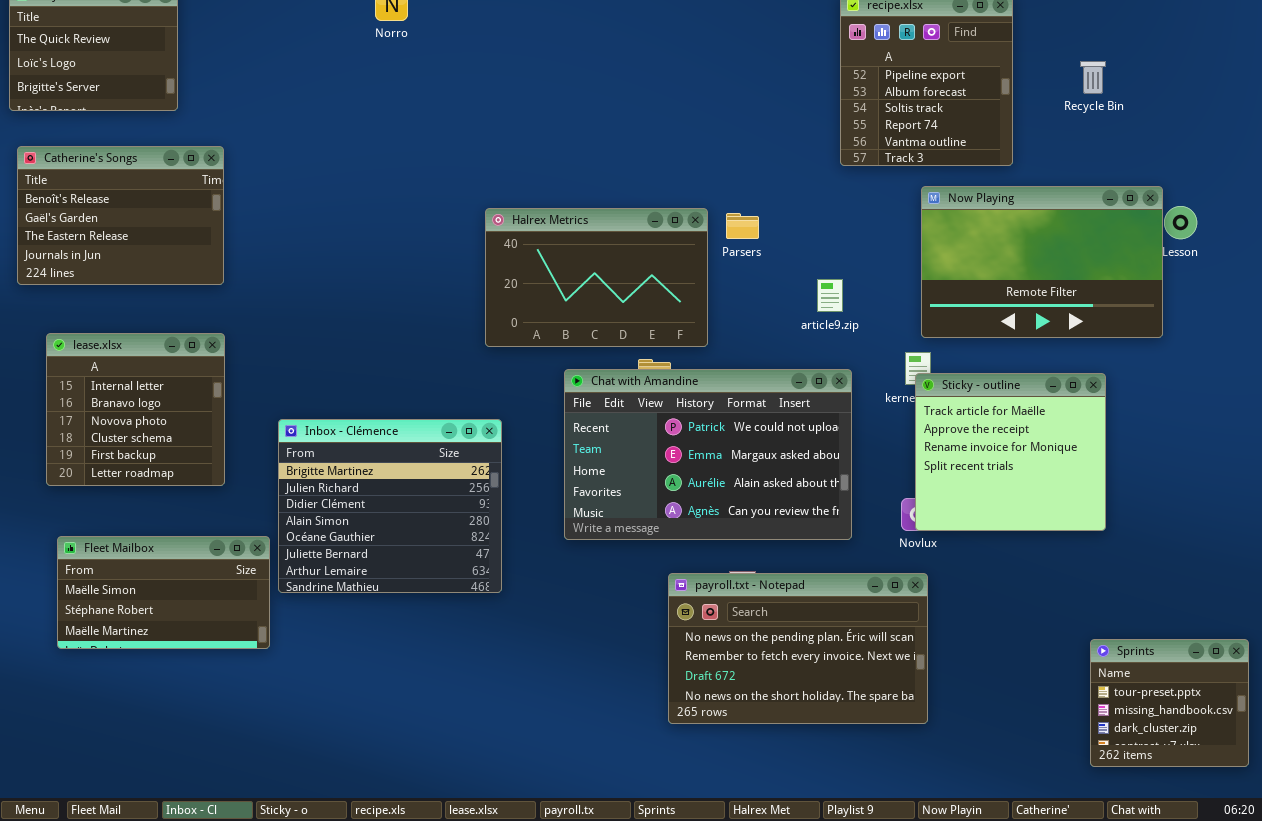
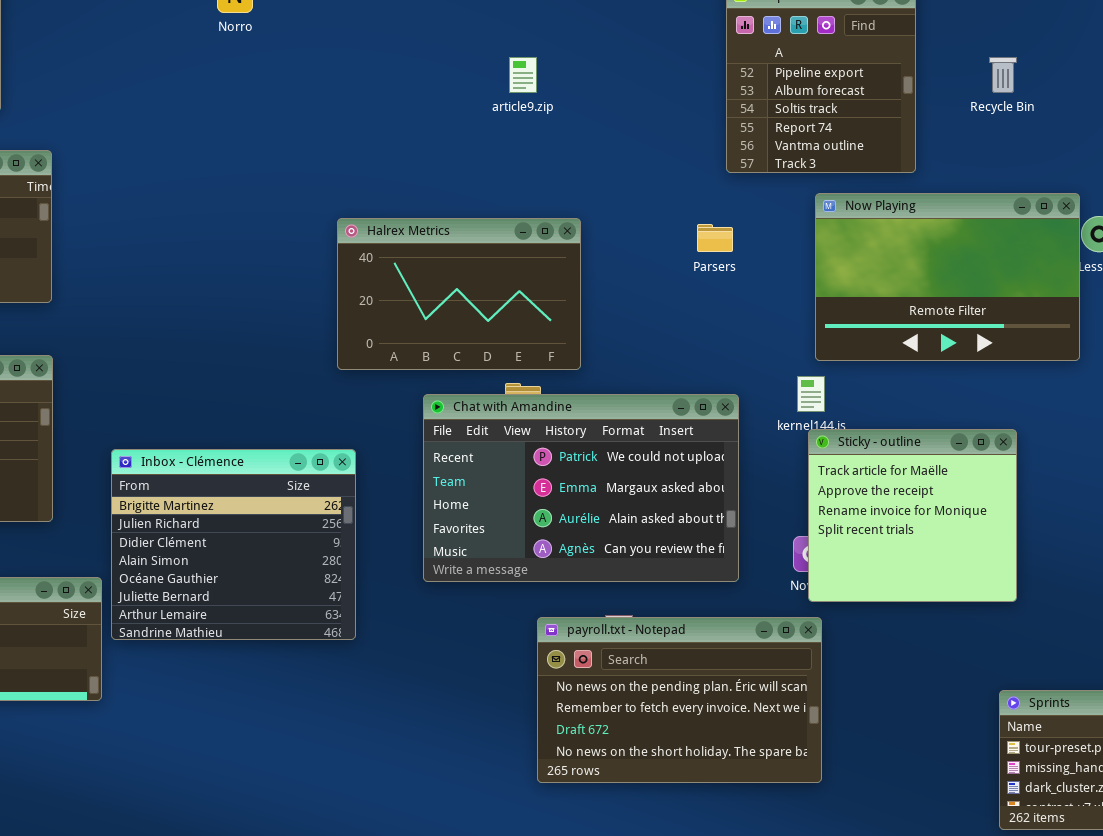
Parsers: [726,213,759,239] -> [697,224,733,252], moved
article9.zip: [817,279,843,312] -> [509,57,537,93], moved
Sticky - outline: [915,373,1106,531] -> [808,429,1017,602], moved

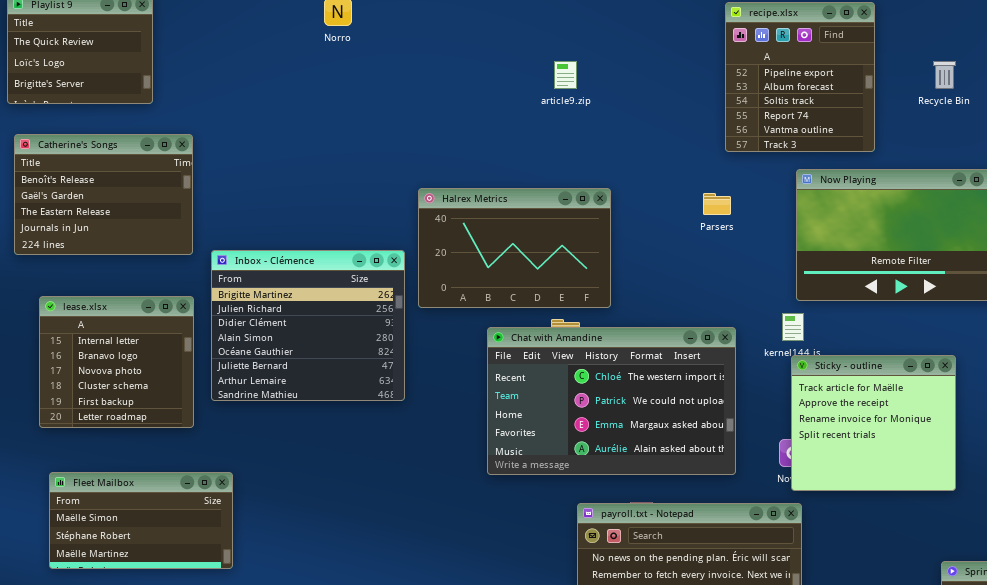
Chat with Amandine: [423,394,739,582] -> [487,327,736,475], scrolled up 1 row
Inbox - Clémence: [111,449,356,640] -> [211,250,405,401], moved

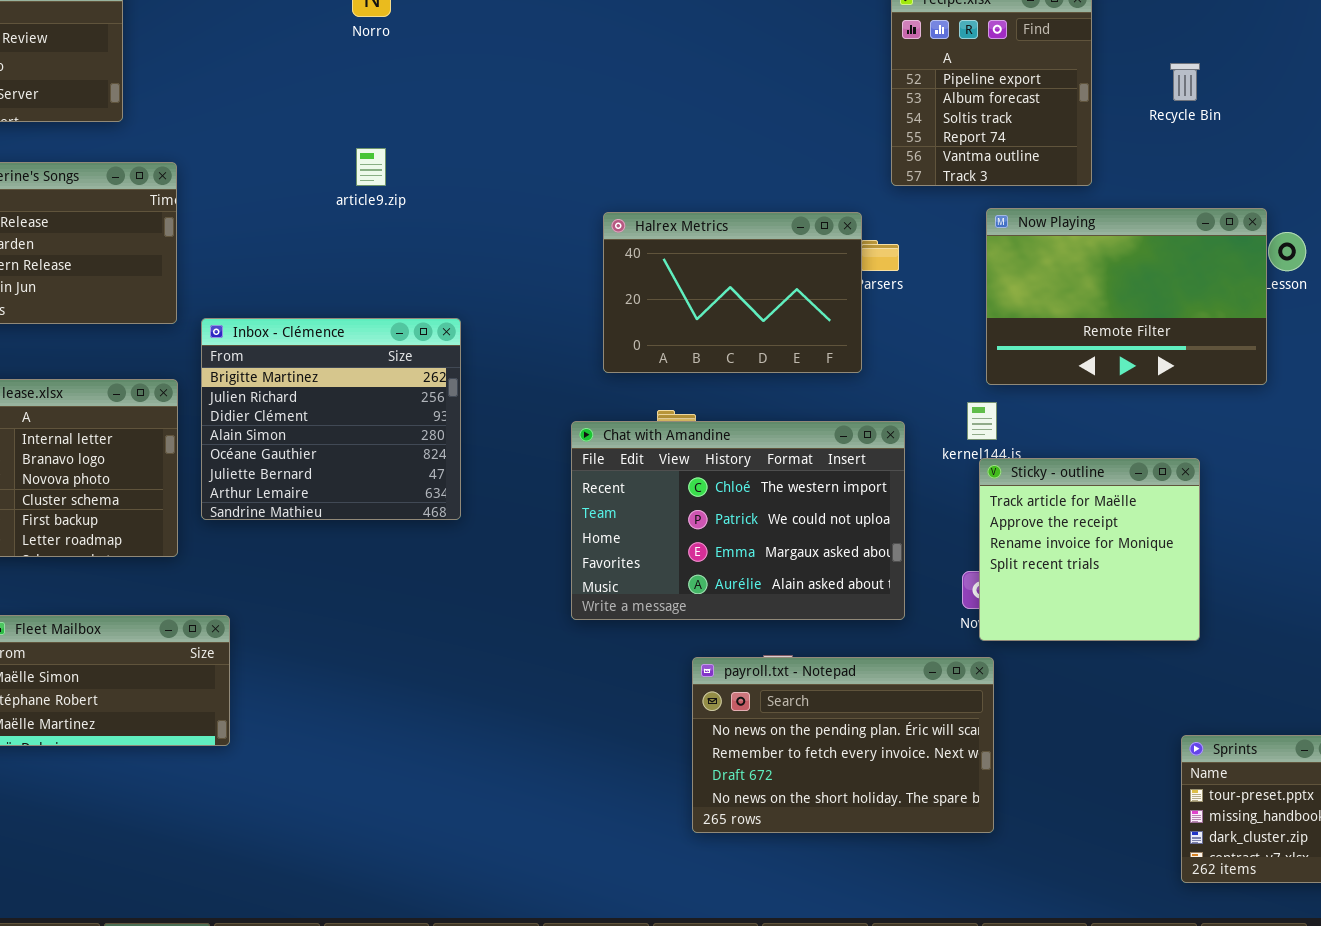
article9.zip: [554,61,577,89] -> [356,148,386,186], moved
Halrex Metrics: [418,188,611,308] -> [603,212,862,373], moved

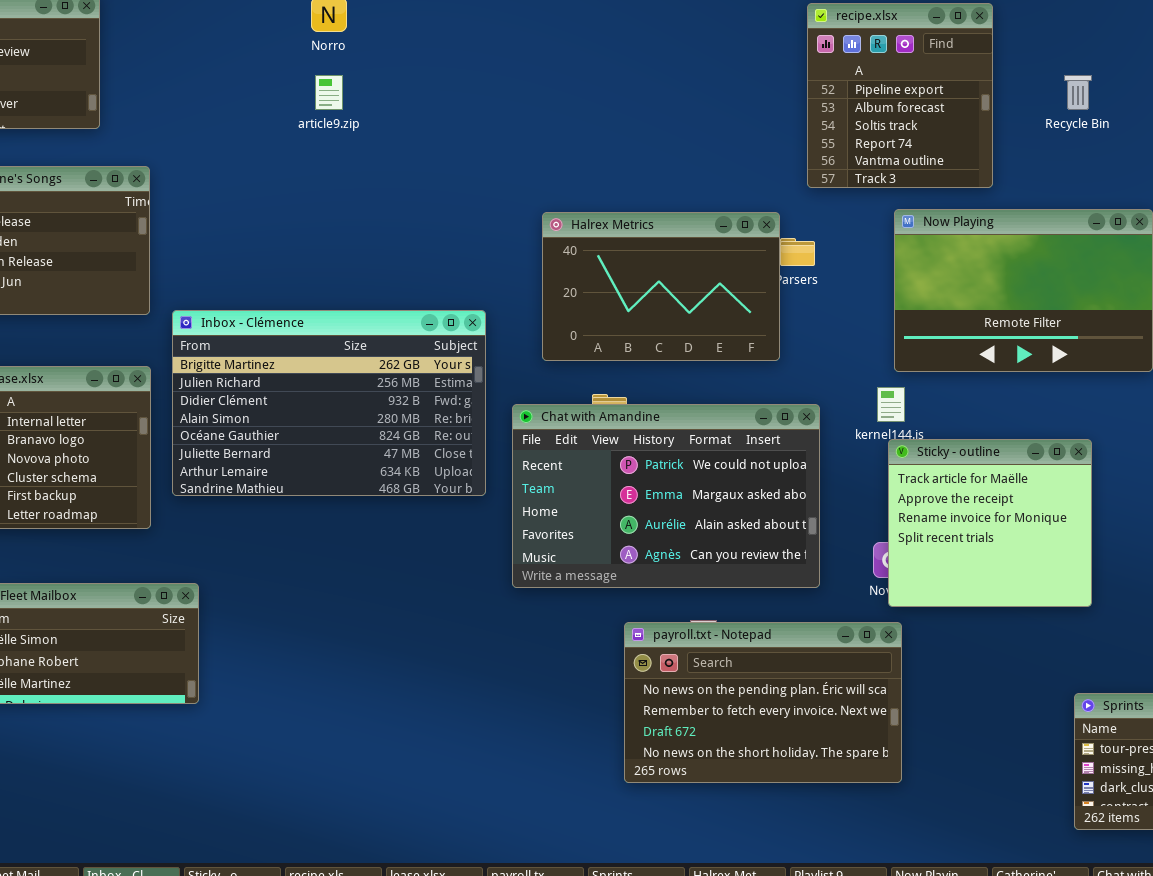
article9.zip: [356,148,386,186] -> [315,75,343,110], moved
Inbox - Clémence: [201,318,461,520] -> [172,310,486,496], resized
Chat with Amandine: [571,421,905,620] -> [512,404,820,588], scrolled down 1 row

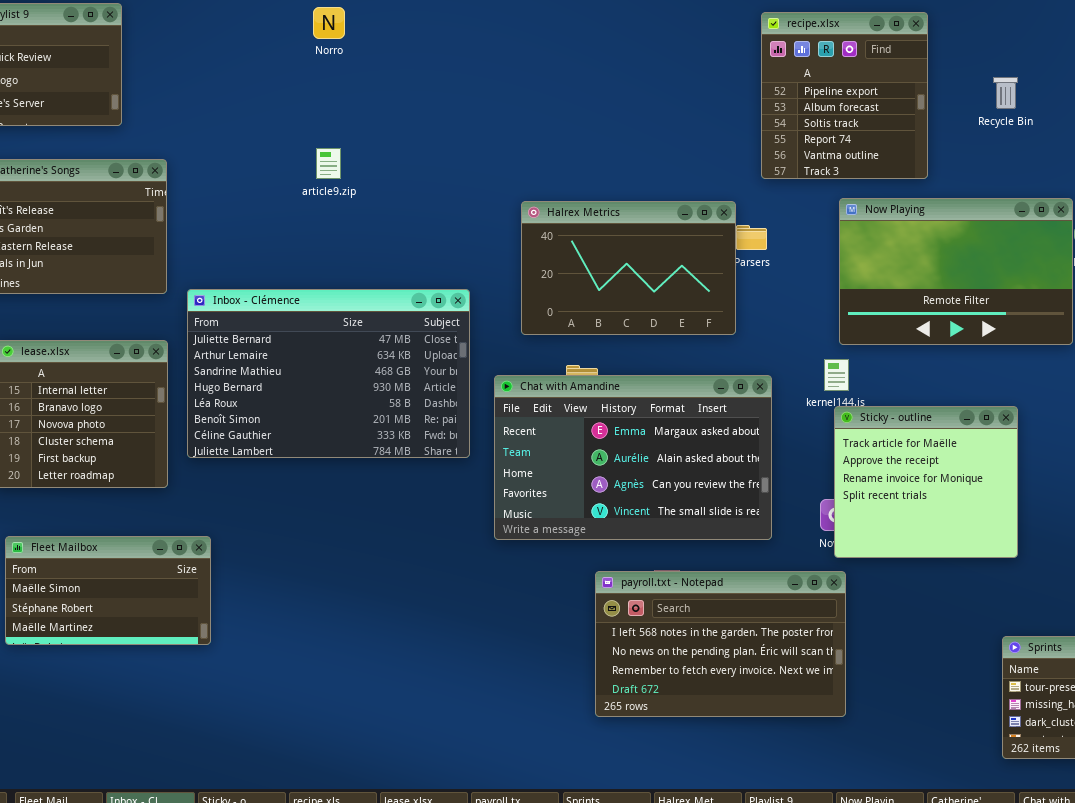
article9.zip: [315,75,343,110] -> [316,148,341,179], moved
Inbox - Clémence: [172,310,486,496] -> [187,289,470,458], scrolled down 5 rows
Chat with Amandine: [512,404,820,588] -> [494,375,772,540], scrolled down 1 row
payroll.txt - Notepad: [624,622,902,783] -> [595,571,846,717], scrolled up 1 row

